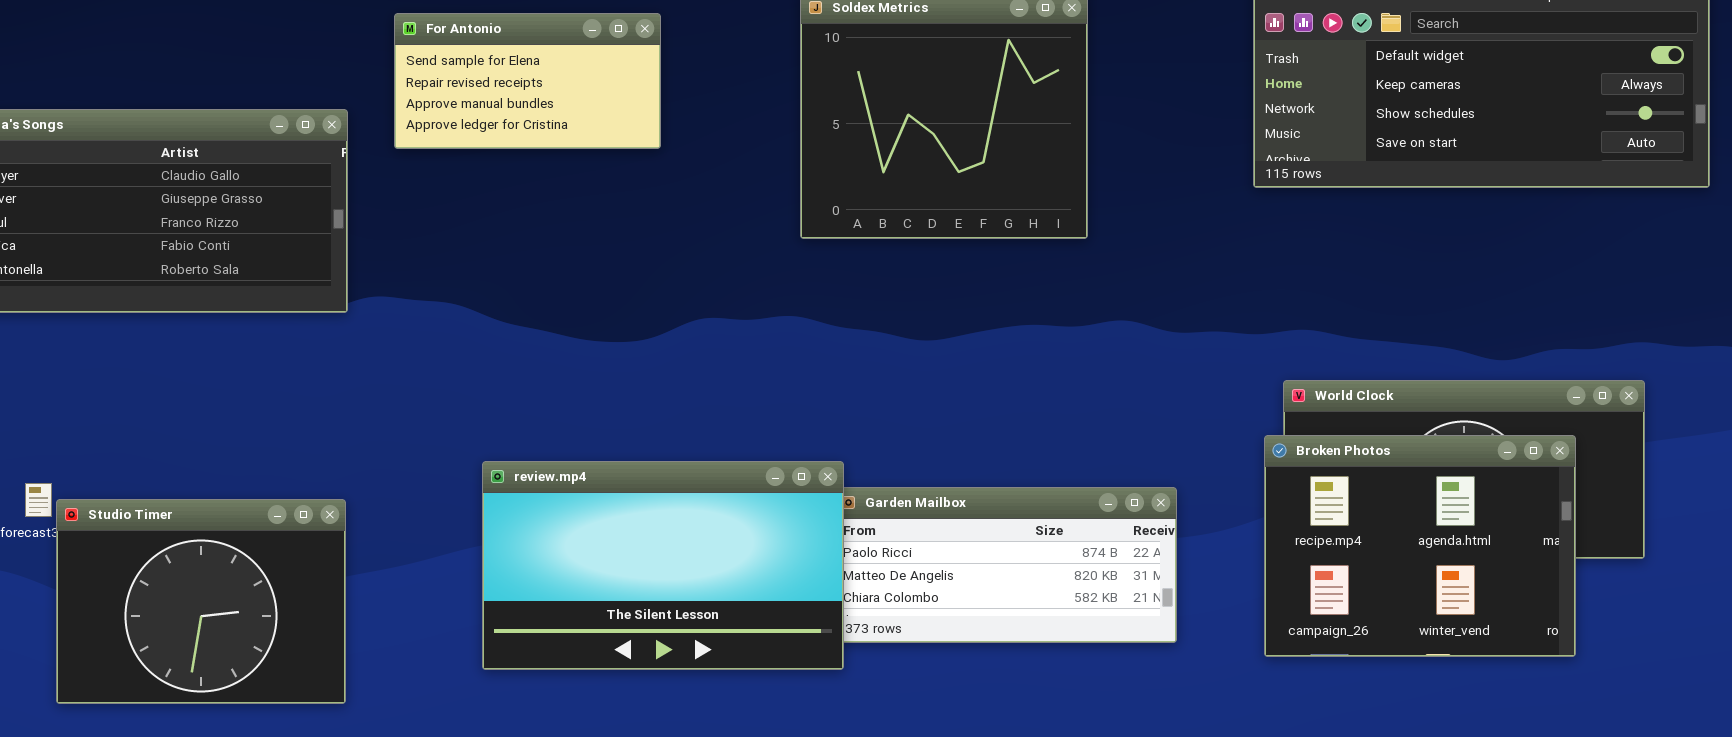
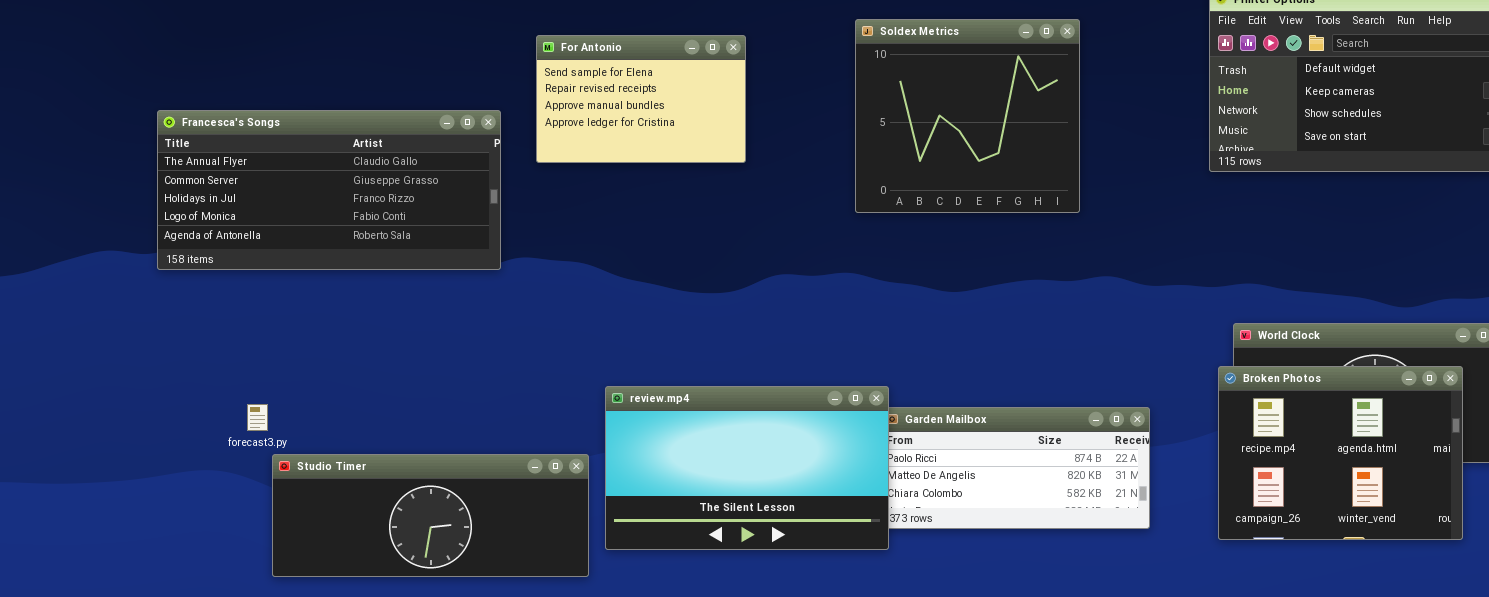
For Antonio: [394,13,661,149] -> [536,35,746,163], resized
Studio Timer: [56,499,346,704] -> [272,454,589,577], resized

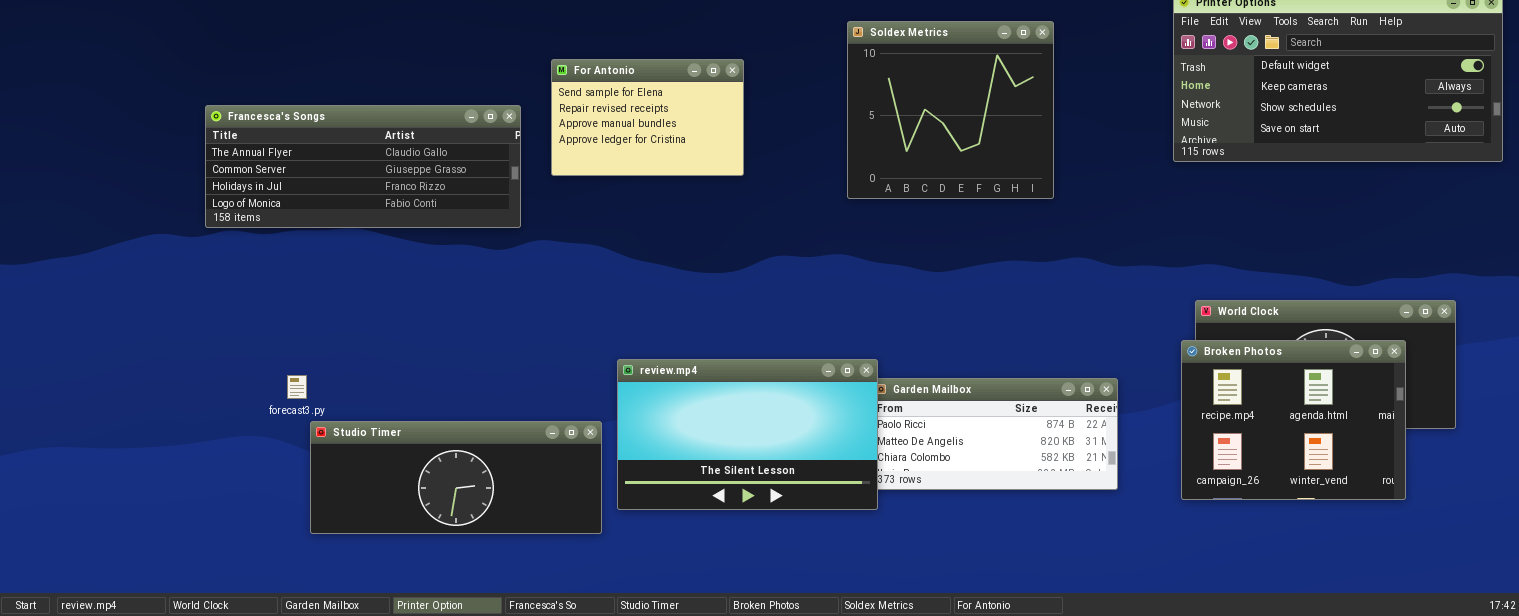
For Antonio: [536,35,746,163] -> [551,59,744,176], moved
Francesca's Songs: [157,110,501,270] -> [205,105,521,228], resized

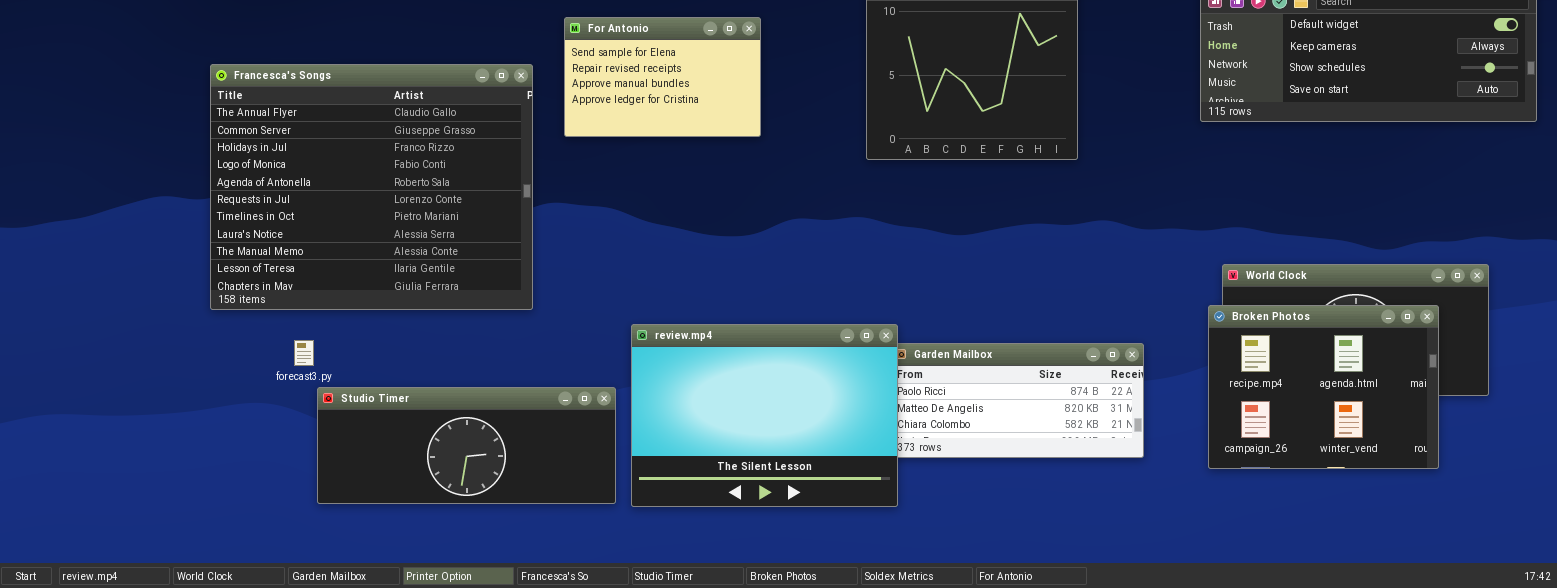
Francesca's Songs: [205,105,521,228] -> [210,64,533,310], resized
review.mp4: [617,359,878,510] -> [631,324,898,507], resized

